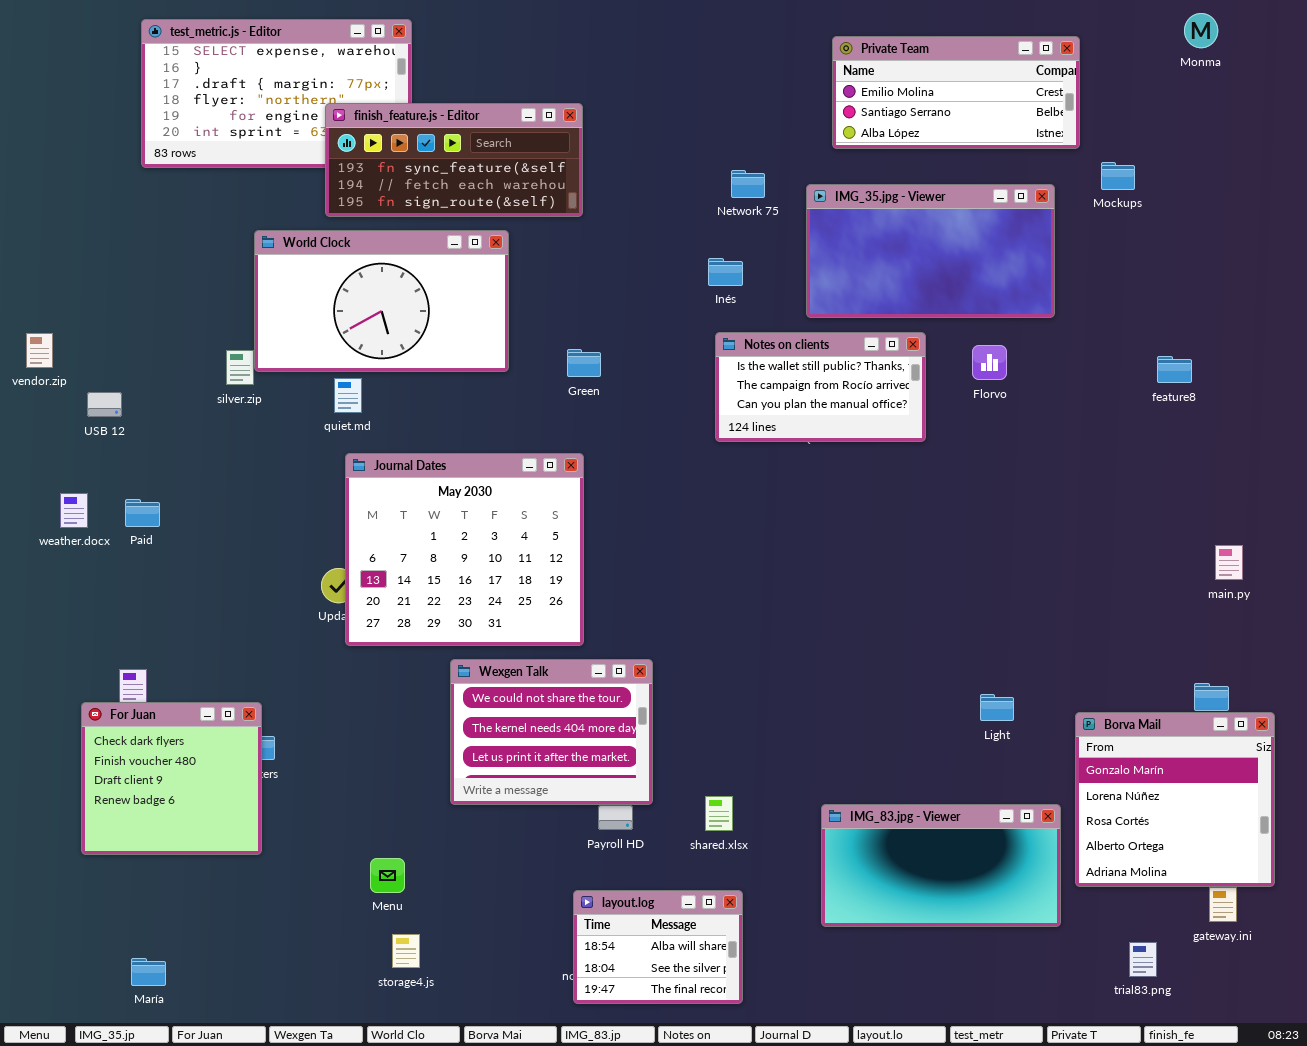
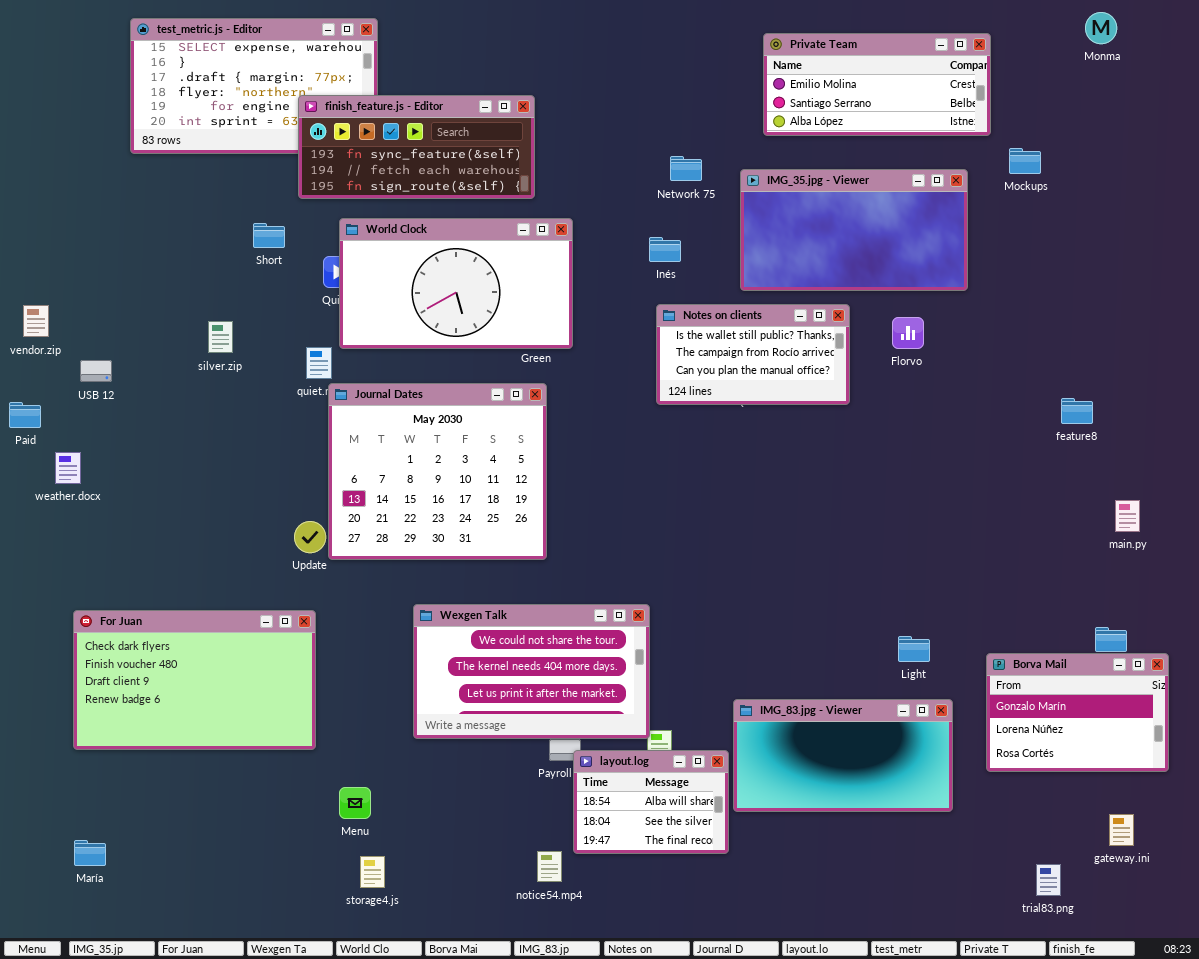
World Clock: [254,230,509,372] -> [339,218,573,349], moved
feature8: [1157,356,1192,383] -> [1061,398,1093,424], moved
Journal Dates: [345,453,584,646] -> [328,383,547,560], moved
Paid: [125,499,160,527] -> [9,402,41,428], moved
Wexgen Talk: [450,659,653,805] -> [413,604,650,739], resized
For Juan: [81,702,262,855] -> [73,610,316,750], moved, resized
Borva Mail: [1075,712,1275,887] -> [986,653,1169,772], resized
IMG_83.jpg - Viewer: [821,804,1061,927] -> [733,699,953,812], moved
layout.log: [573,890,743,1004] -> [573,750,729,854], moved
María: [131,958,166,986] -> [74,840,106,866], moved

